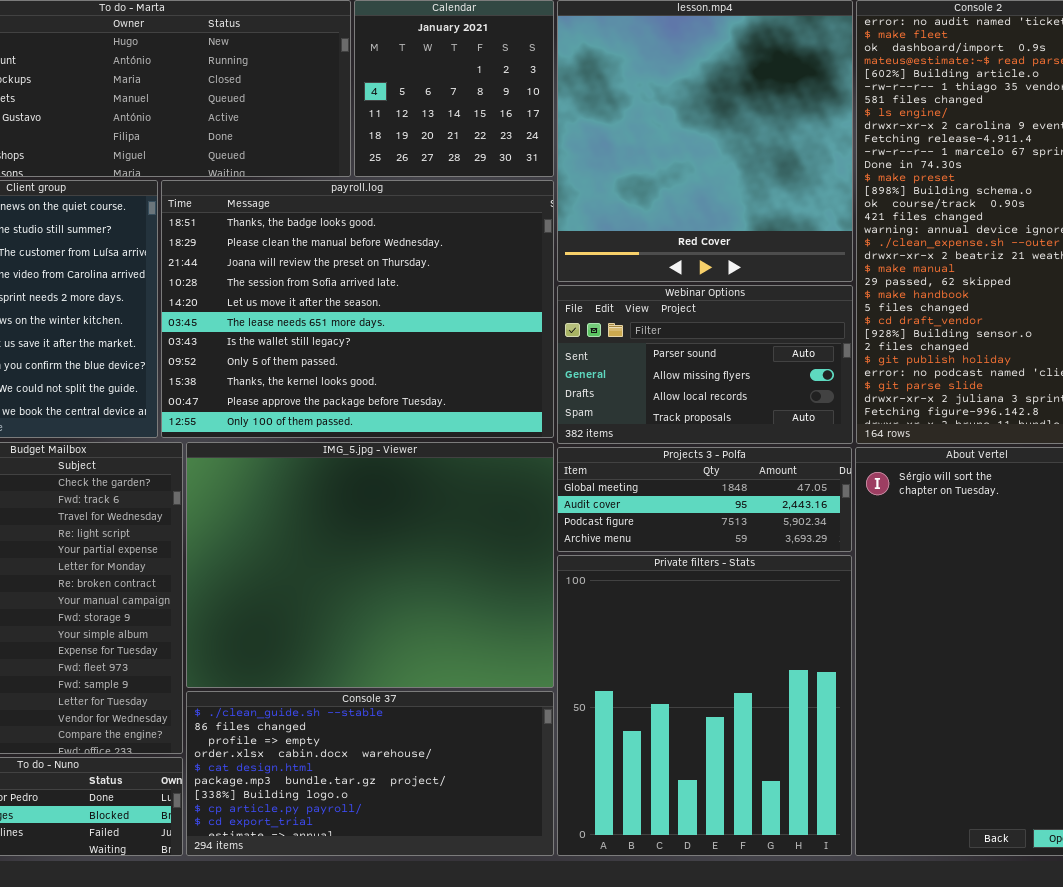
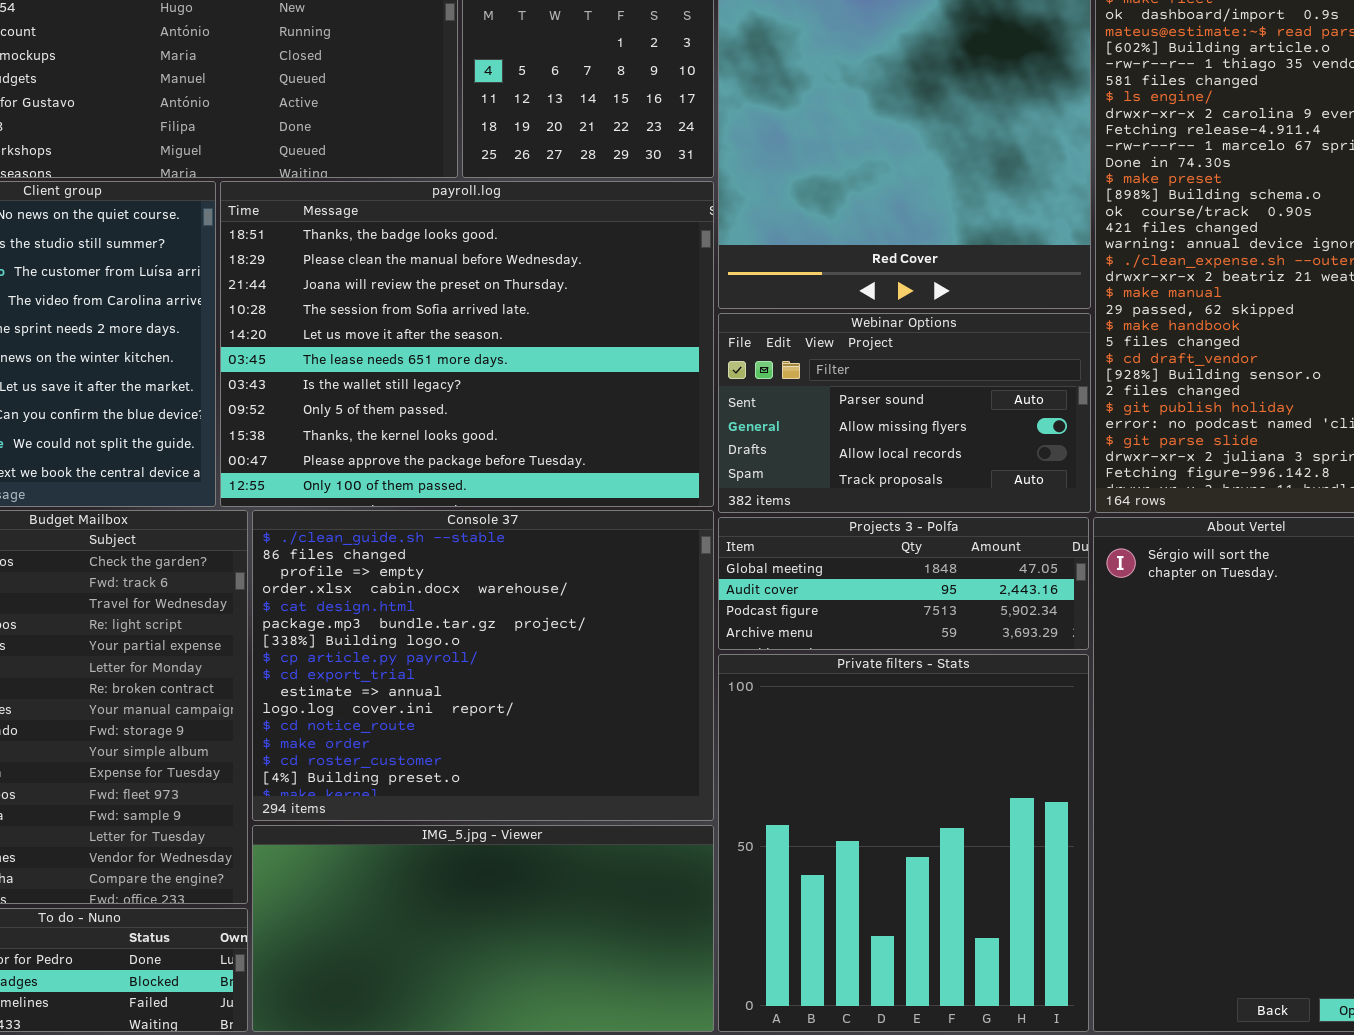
IMG_5.jpg - Viewer: [186,442,554,688] -> [252,825,714,1032], moved, resized
Console 37: [186,691,554,856] -> [252,510,714,821], moved, resized

